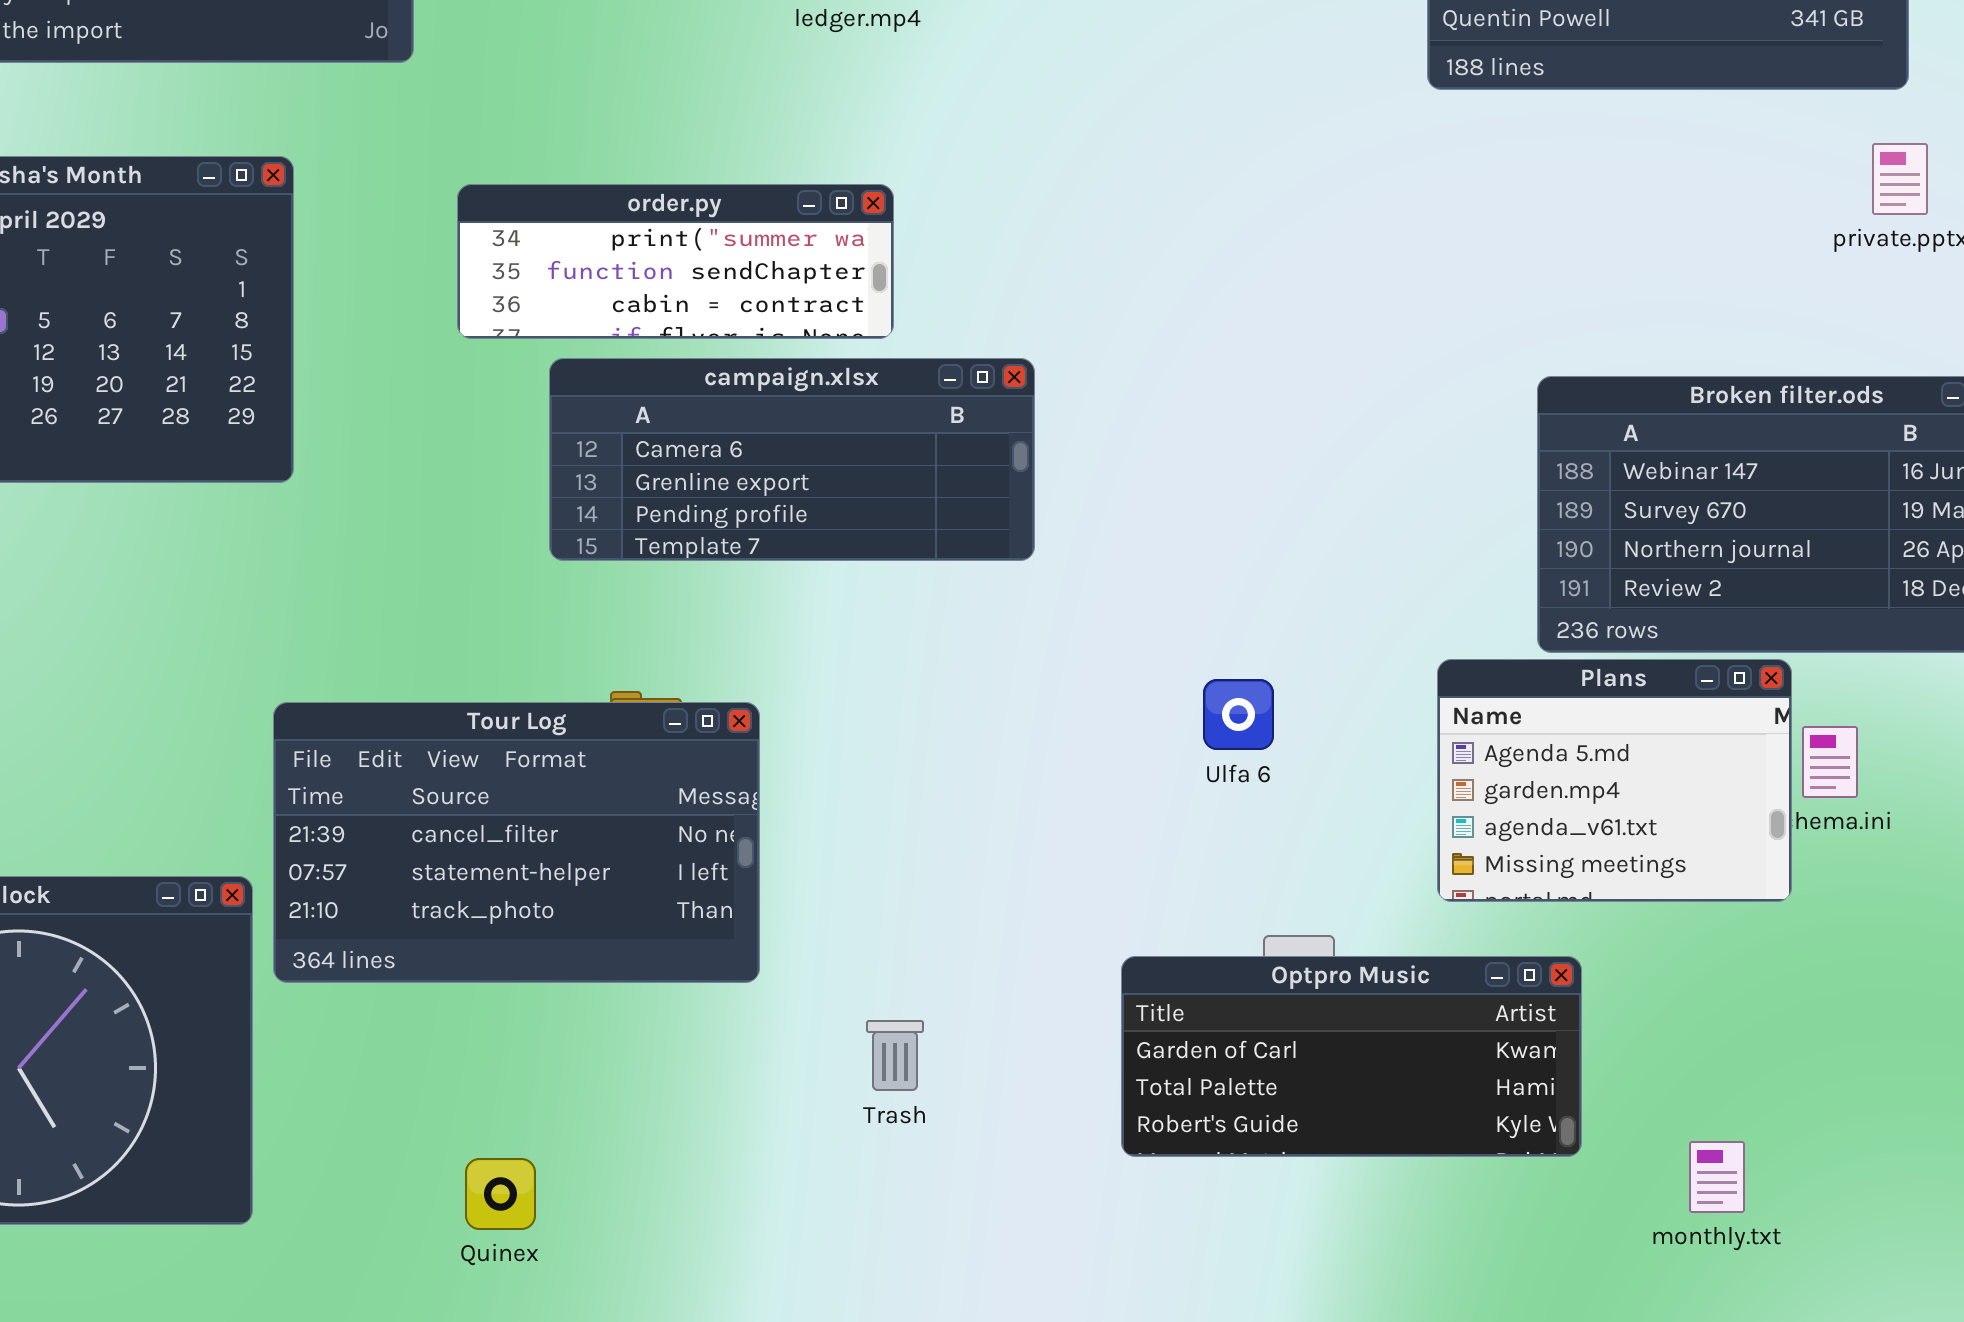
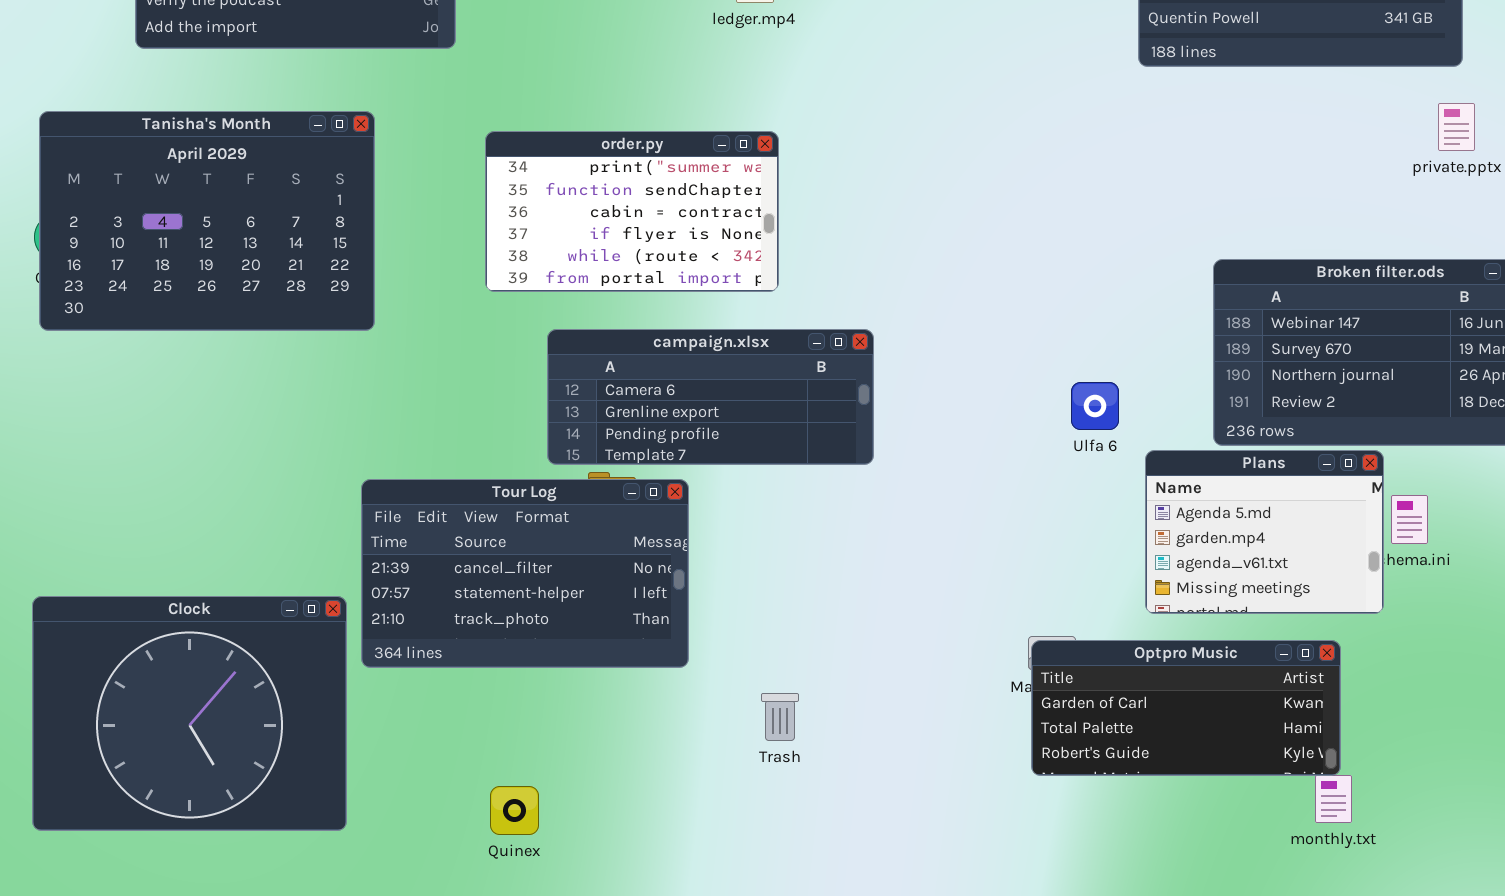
order.py: [457,184,894,339] -> [485,131,779,292], resized
campaign.xlsx: [549,358,1035,561] -> [547,329,874,465], moved
Ulfa 6: [1203,679,1274,750] -> [1071,382,1119,430], moved
Optpro Music: [1121,956,1582,1157] -> [1031,640,1341,776], moved

